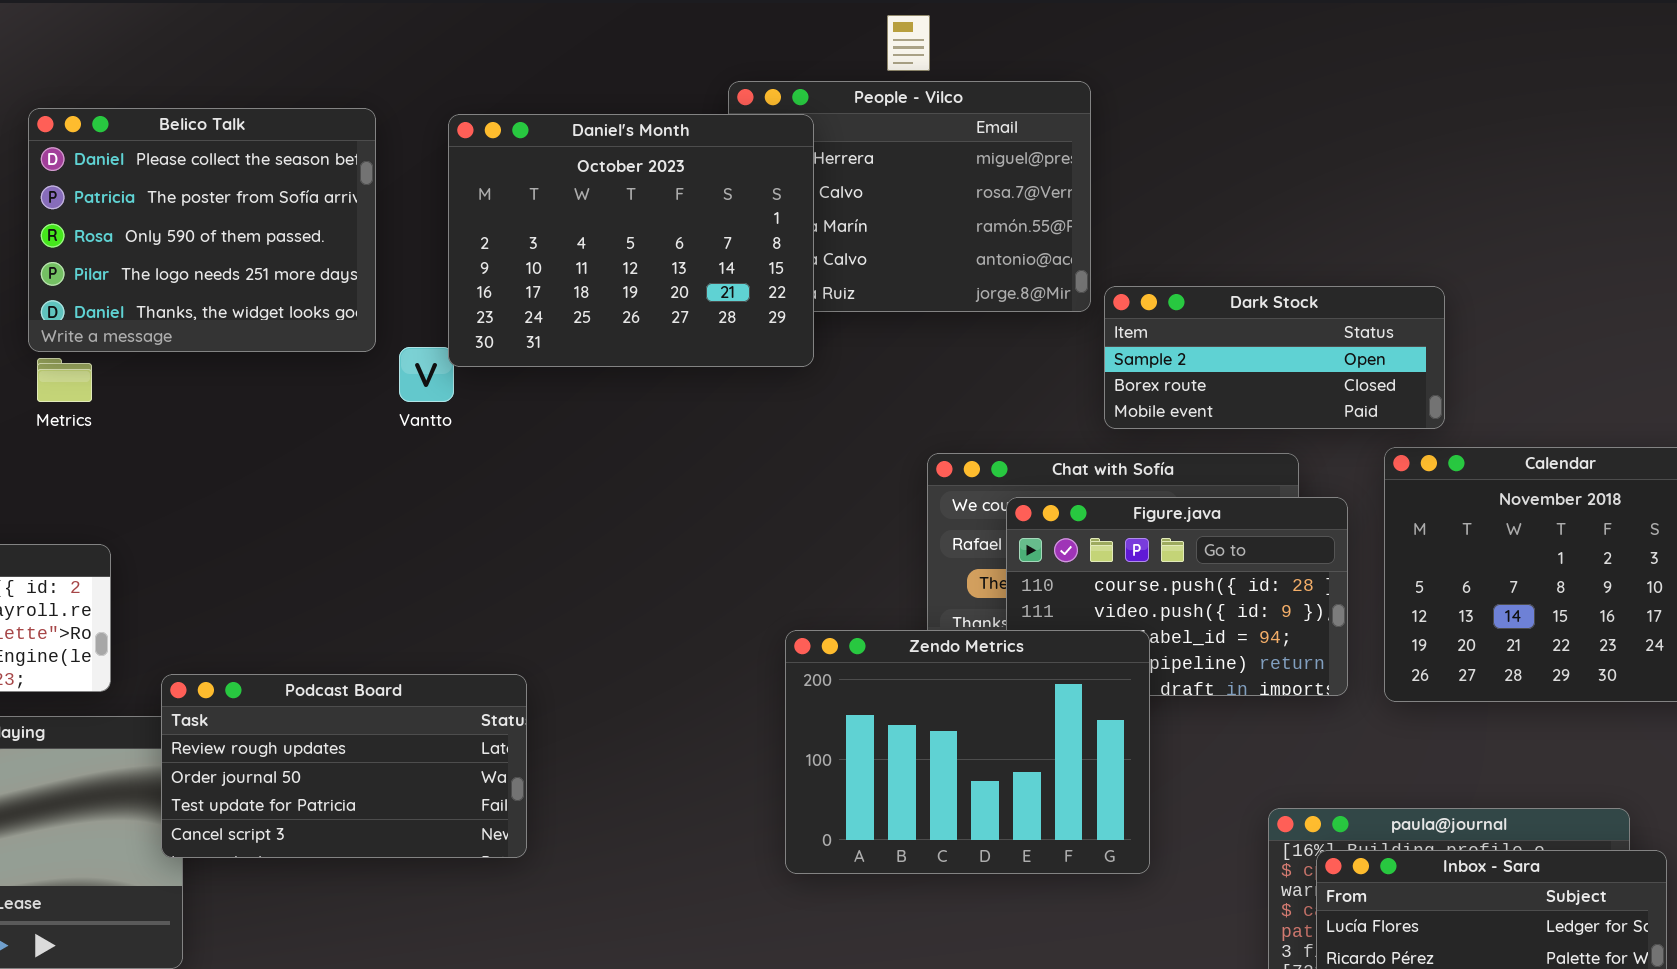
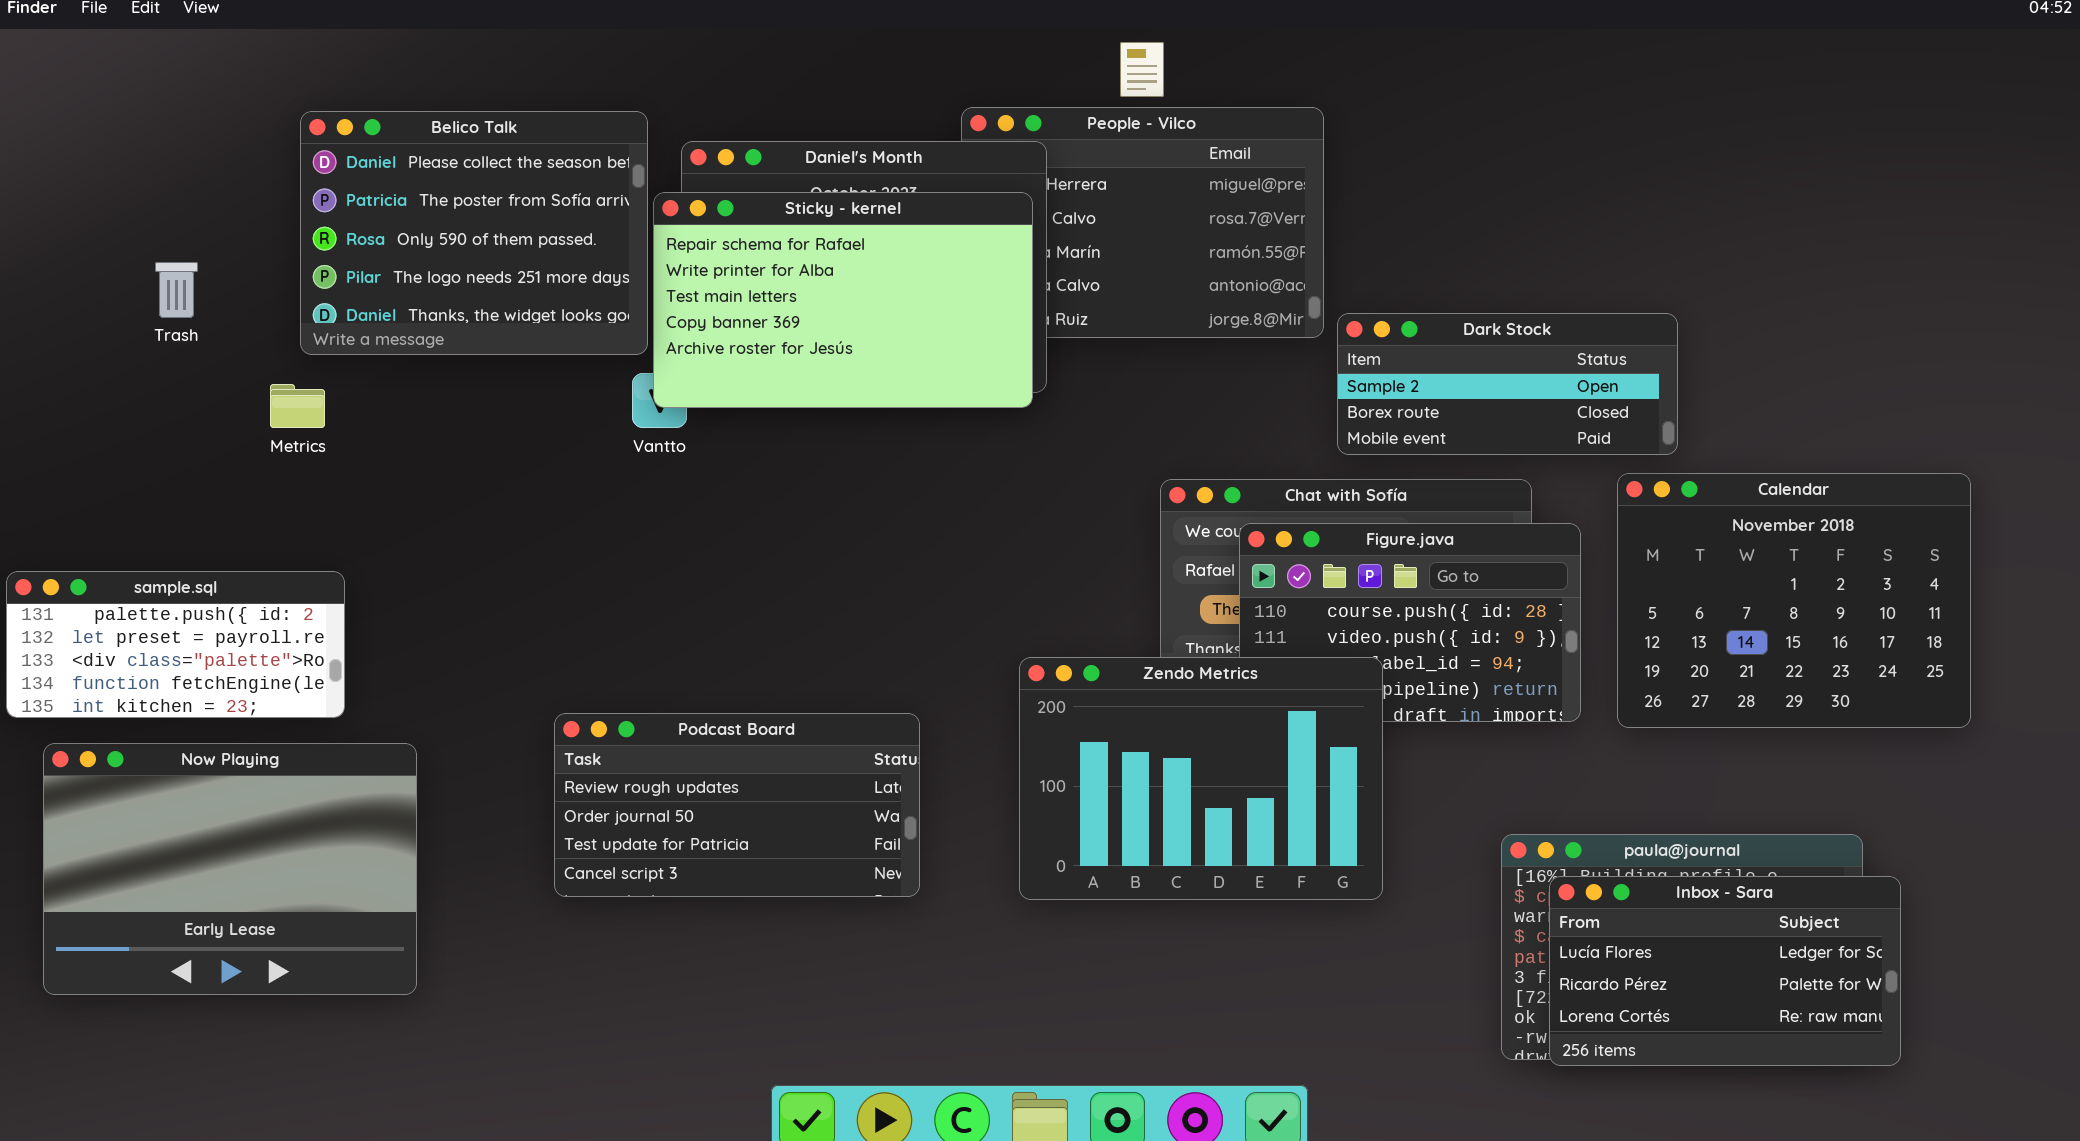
Belico Talk: [28,108,376,352] -> [300,111,648,355], moved
Sticky - kernel: none -> [653,192,1033,408], opened
Podcast Board: [161,674,527,858] -> [554,713,920,897], moved

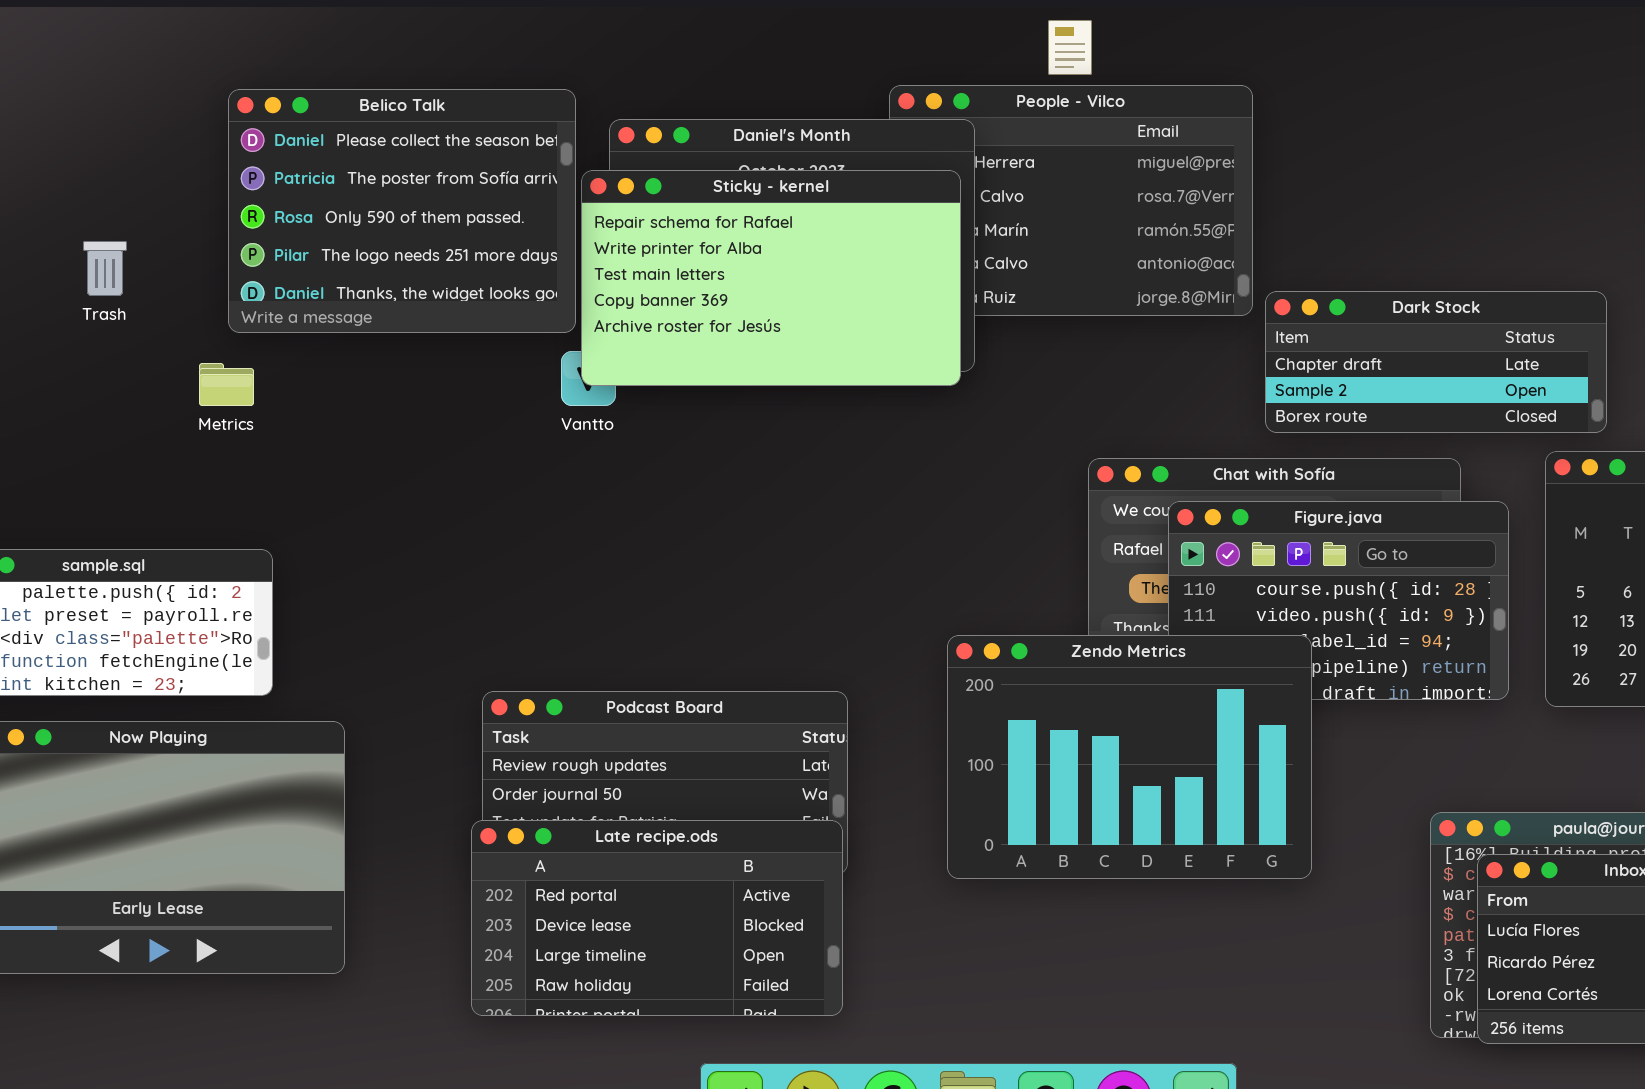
Dark Stock: [1337,313,1678,455] -> [1265,291,1607,433], scrolled up 1 row
Late recipe.ods: none -> [471,820,843,1016], opened

